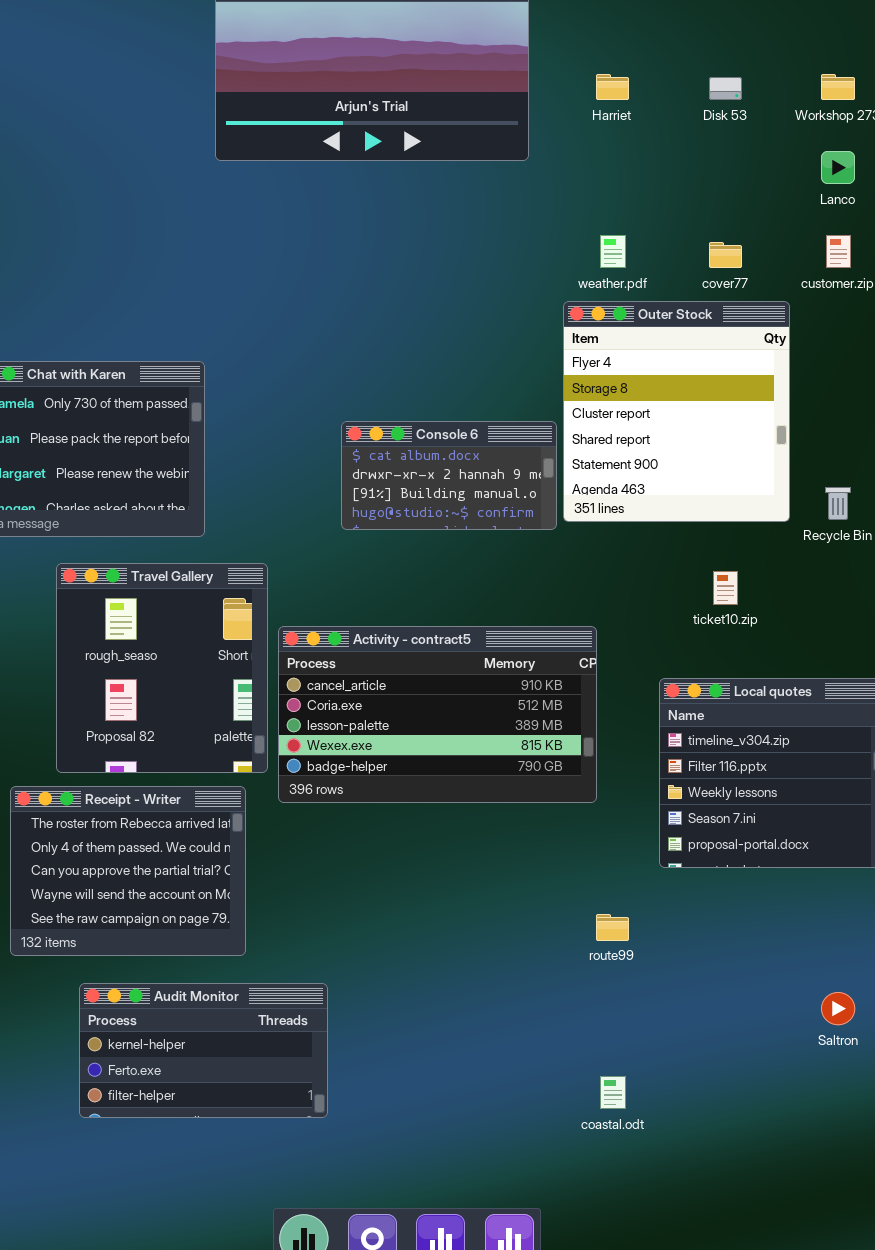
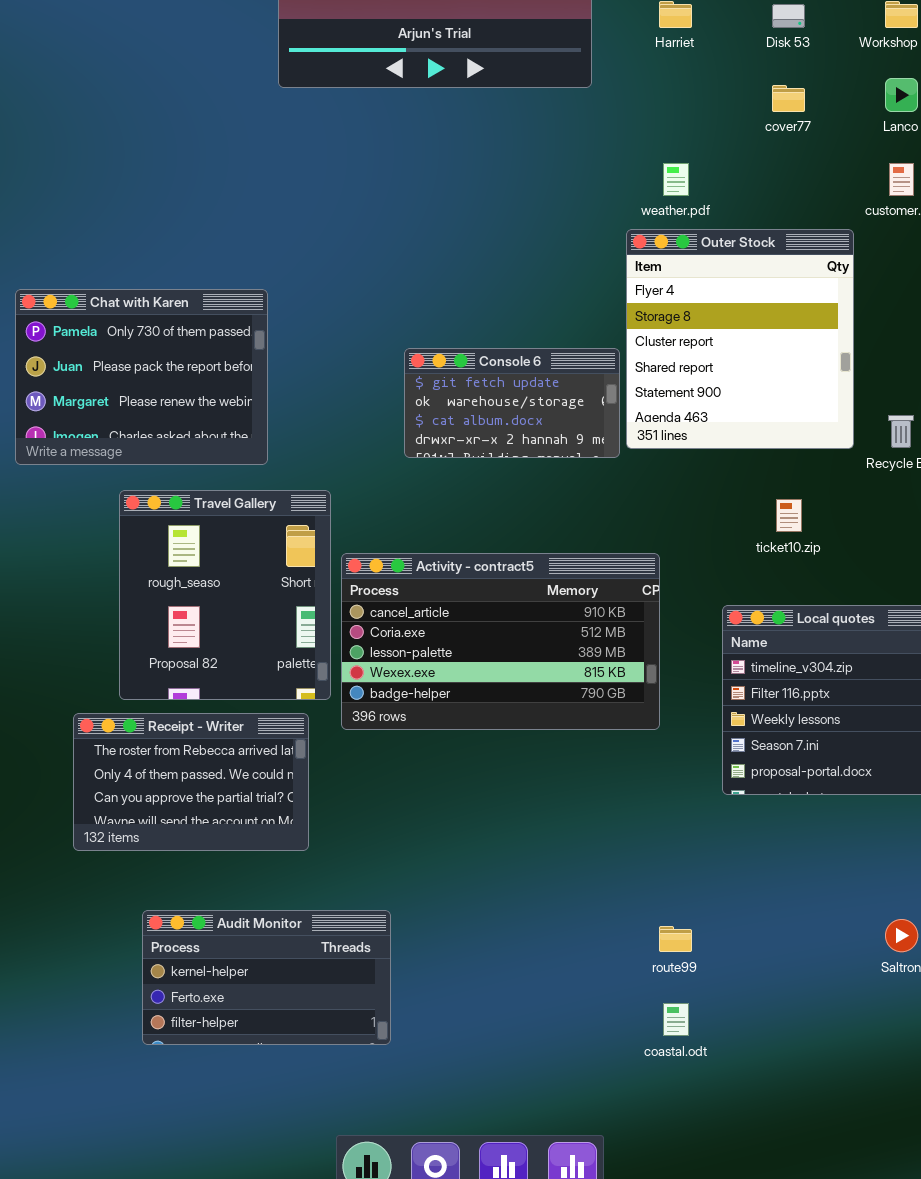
cover77: [709,242,742,268] -> [772,85,805,112], moved
Console 6: [341,421,557,530] -> [404,348,620,458], scrolled up 2 rows
Receipt - Writer: [10,786,246,956] -> [73,713,309,851], resized
route99: [596,914,629,941] -> [659,926,692,952], moved

